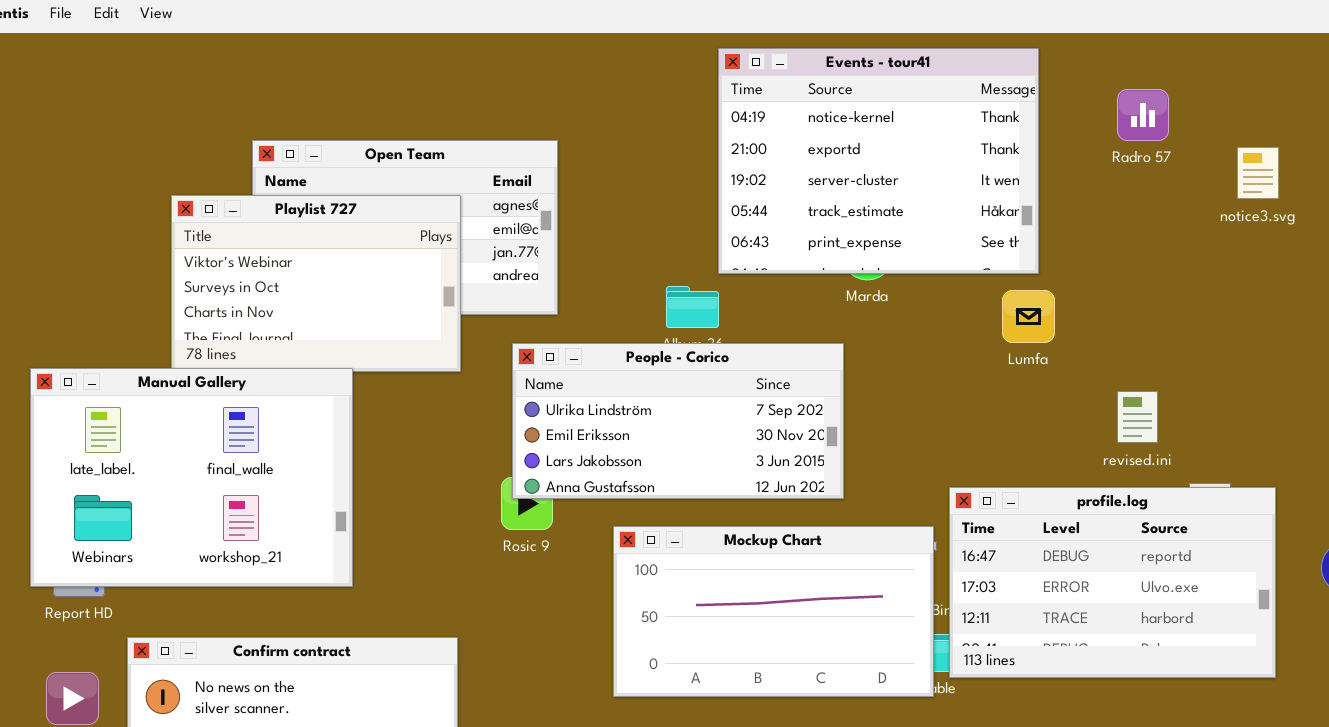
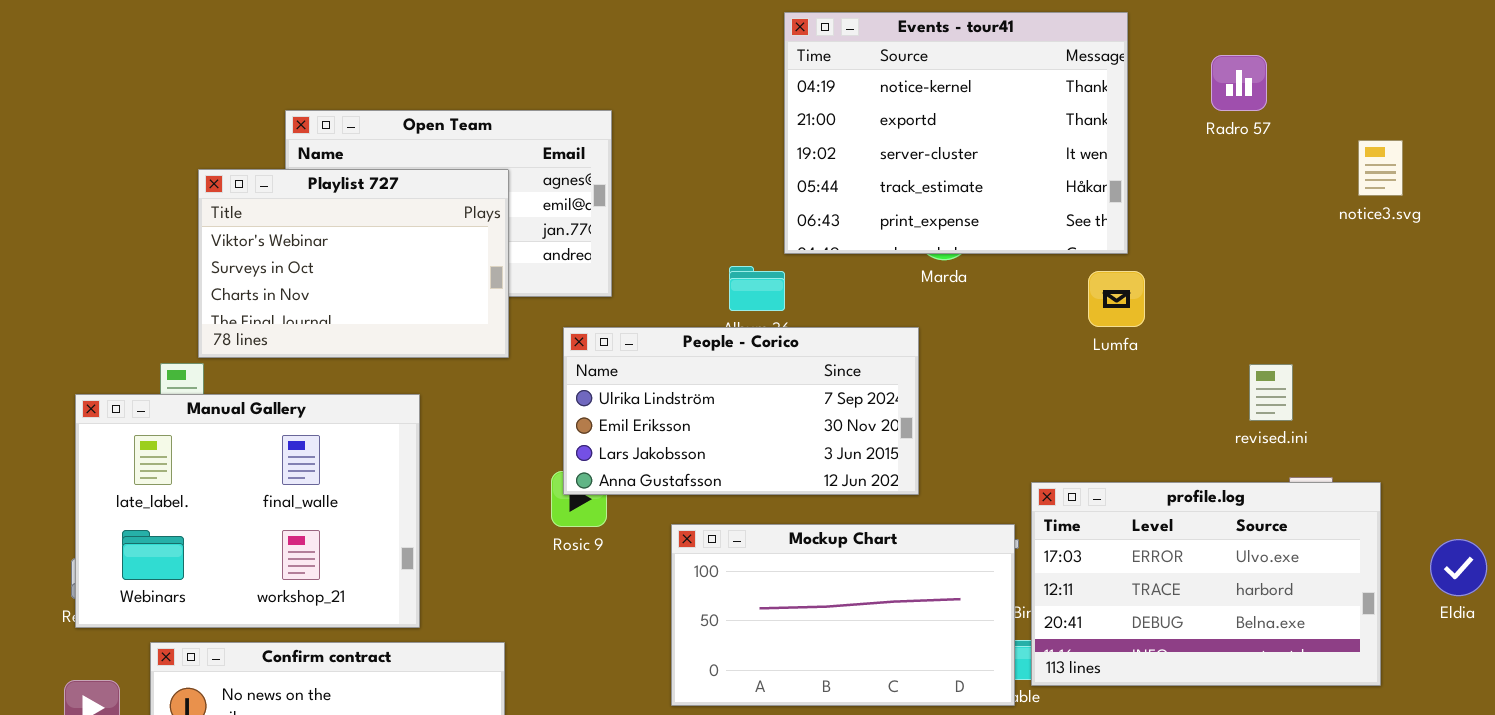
notice3.svg: [1237,147,1279,199] -> [1358,140,1403,196], moved
Manual Gallery: [30,368,353,587] -> [75,394,420,628], moved
revised.ini: [1117,391,1158,443] -> [1249,364,1293,421], moved
profile.log: [949,487,1276,678] -> [1031,482,1381,686], scrolled down 1 row

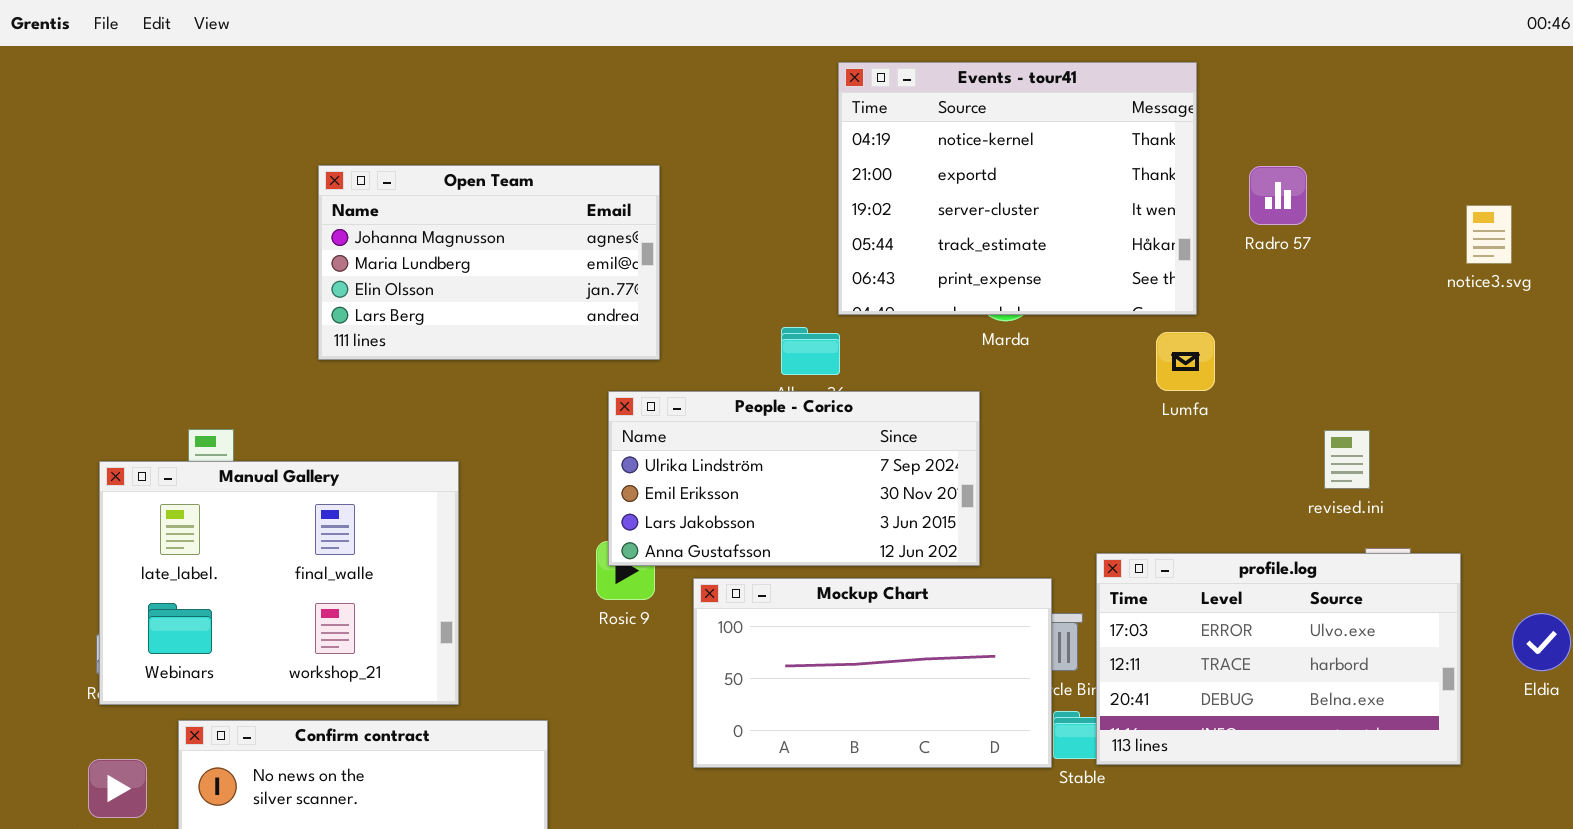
Radro 57: [1211,55,1267,111] -> [1249,166,1307,225], moved
notice3.svg: [1358,140,1403,196] -> [1466,205,1512,264], moved
Playlist 727: [198,169,509,358] -> none, closed
Mockup Chart: [671,524,1015,706] -> [693,578,1052,768], moved

